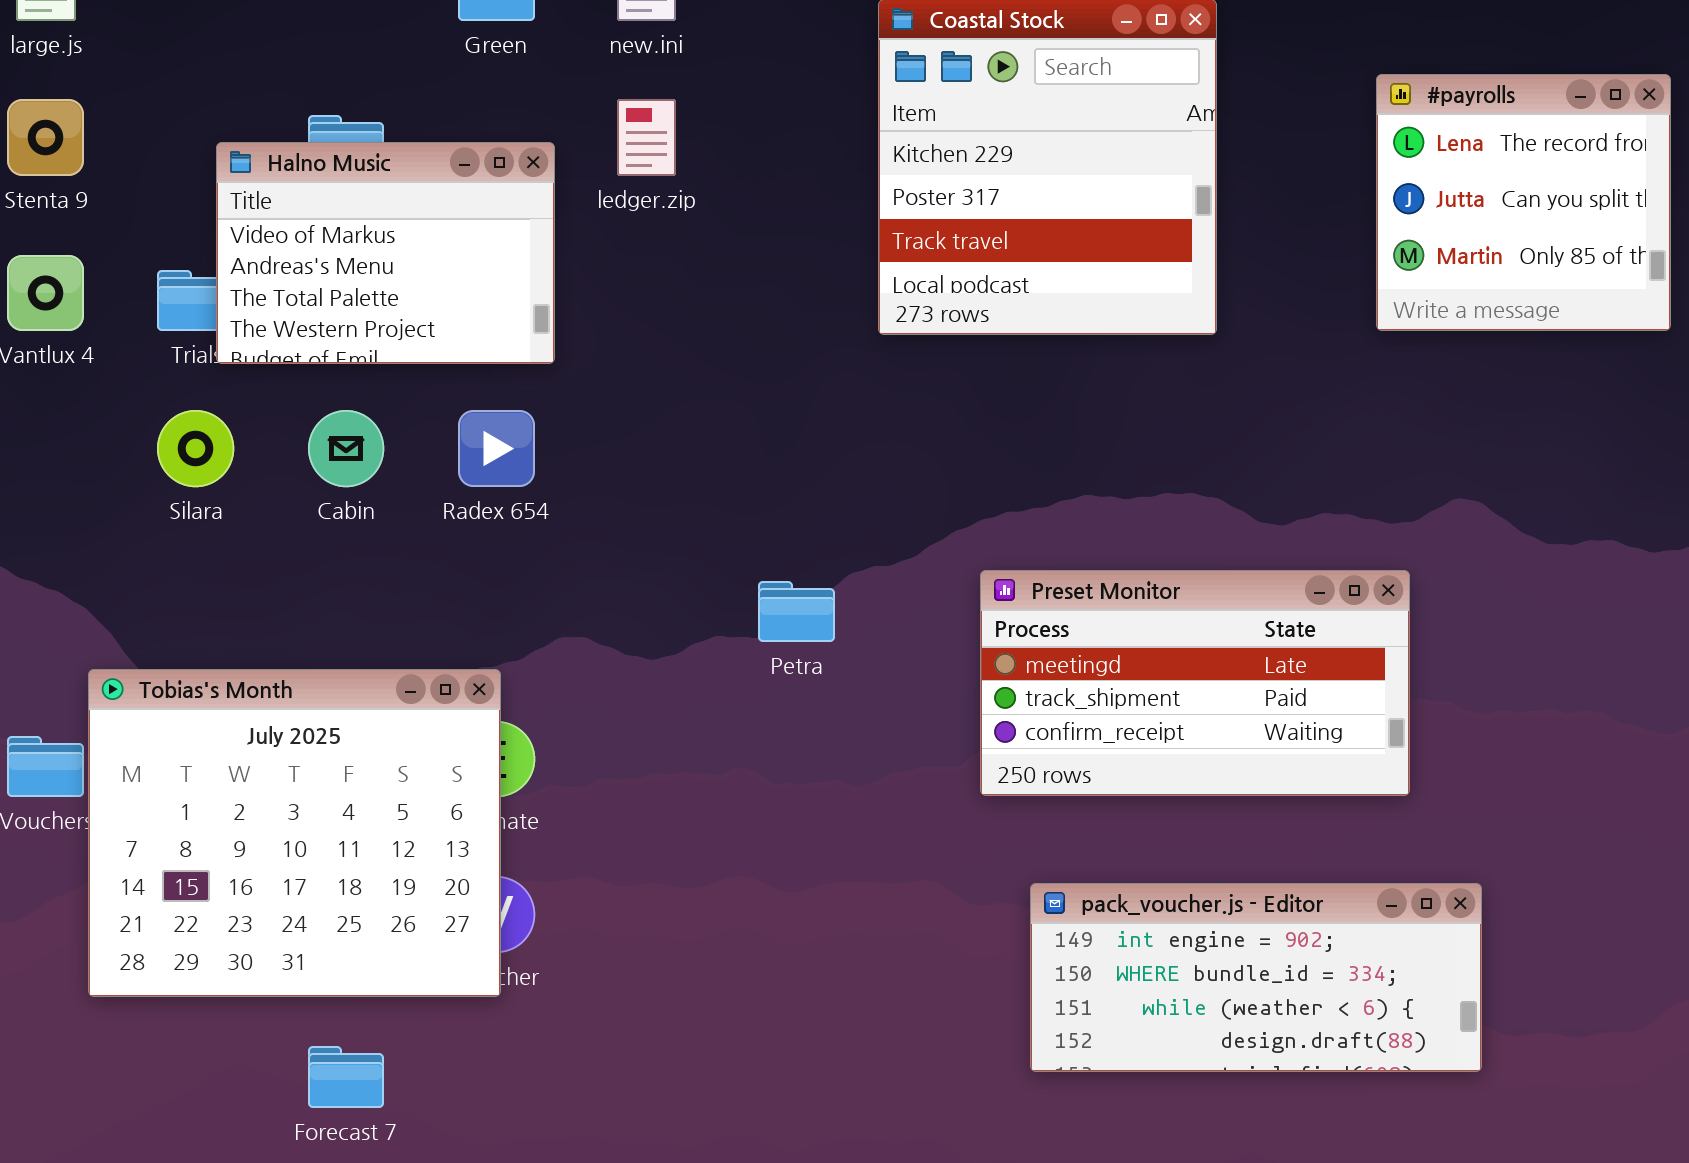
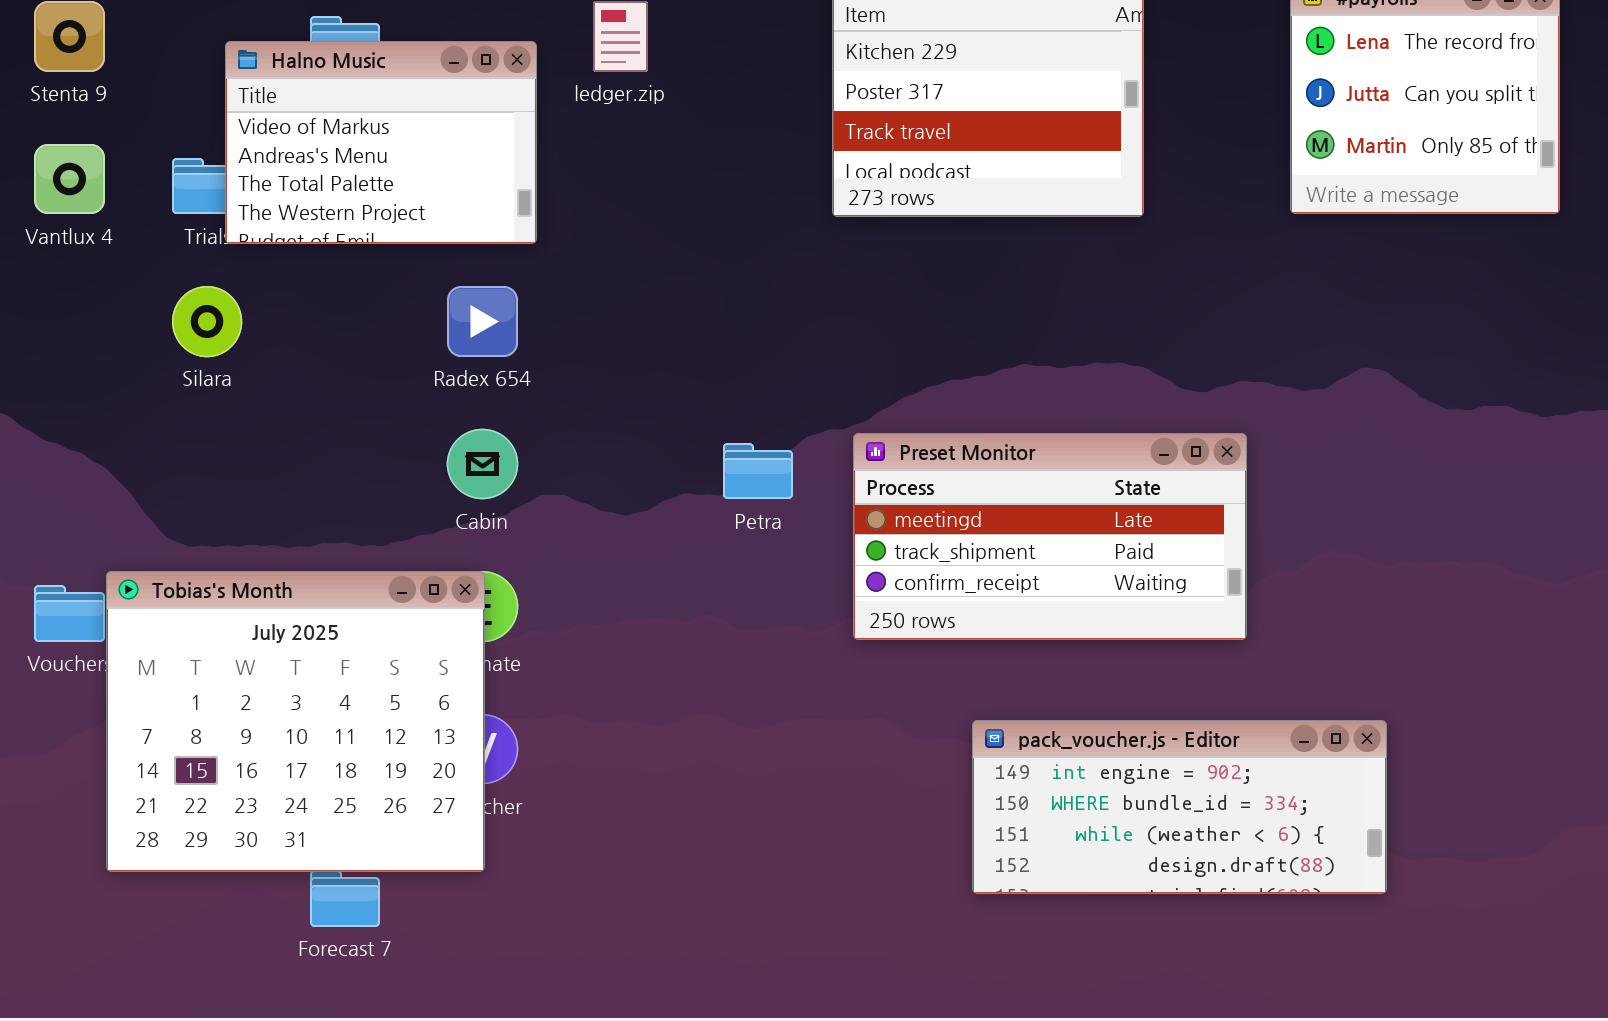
Cabin: [308,410,384,487] -> [447,429,518,499], moved
Preset Monitor: [980,570,1410,796] -> [853,433,1247,640], moved
Tobias's Month: [88,669,501,997] -> [106,571,485,872], moved

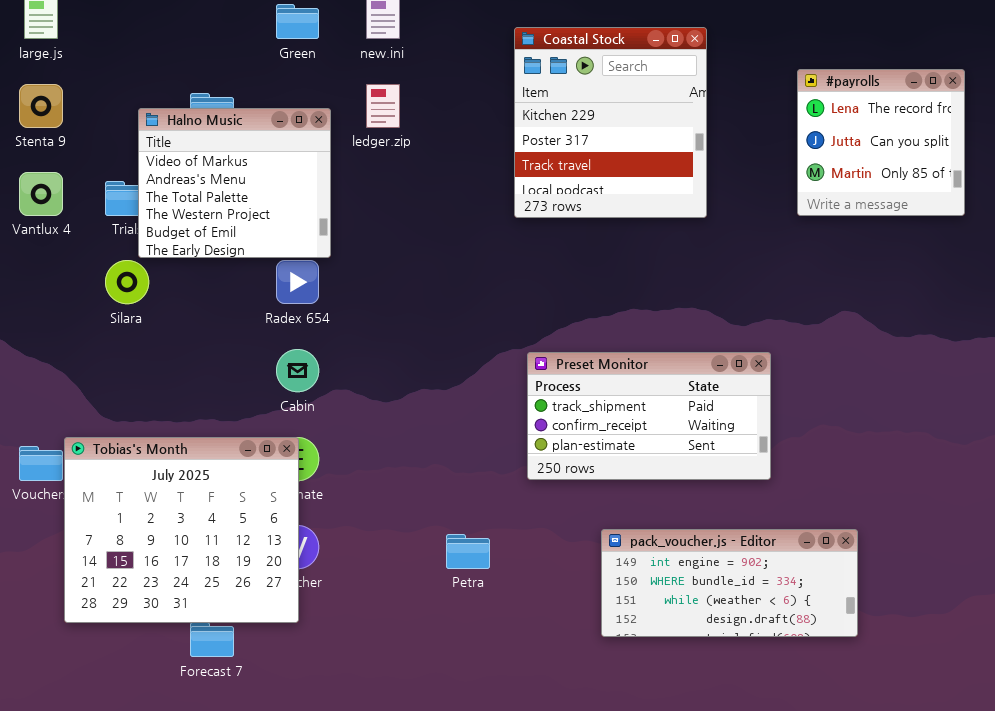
Halno Music: [225,41,537,244] -> [138,108,331,258], resized
Preset Monitor: [853,433,1247,640] -> [527,352,771,480], scrolled down 1 row
Petra: [723,443,793,499] -> [446,534,490,569], moved

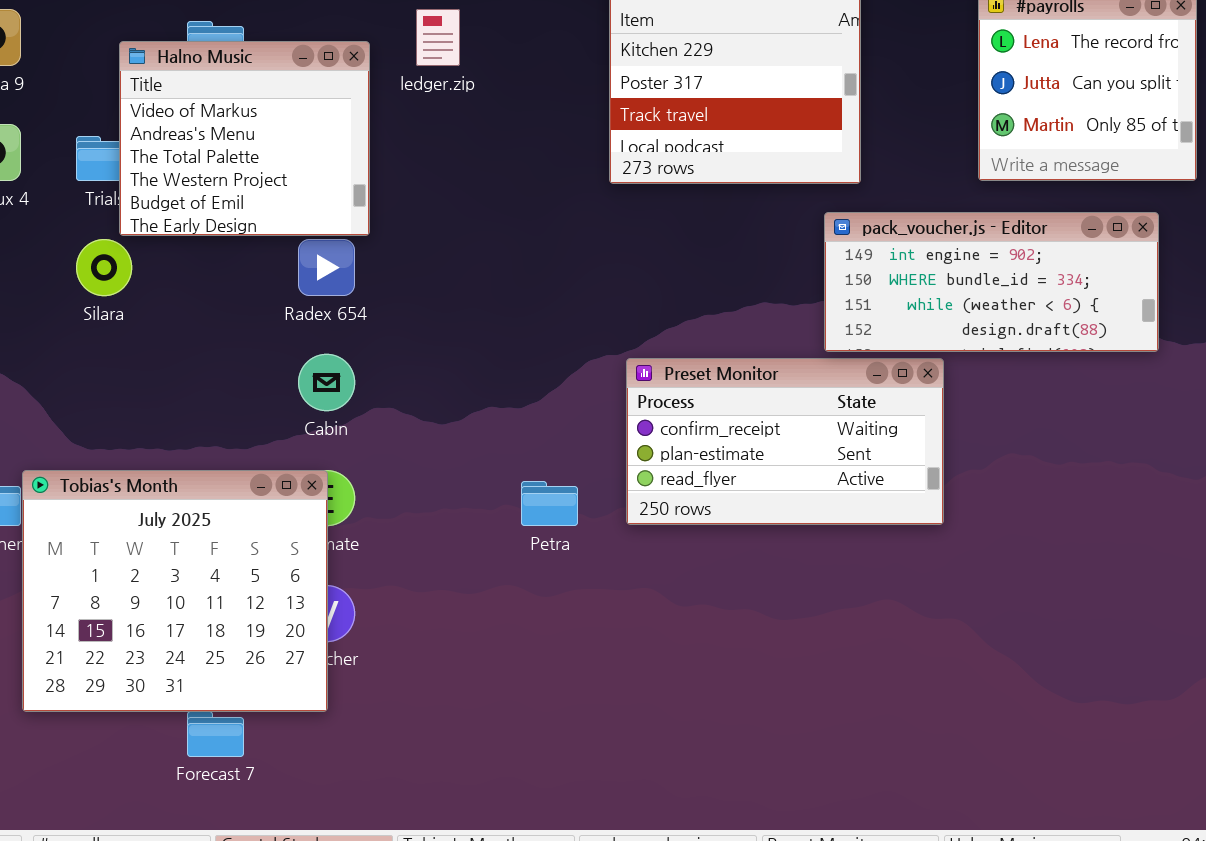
Preset Monitor: [527,352,771,480] -> [626,358,944,525], scrolled down 1 row
pack_voucher.js - Editor: [601,529,858,637] -> [824,212,1159,352], moved
Petra: [446,534,490,569] -> [521,481,578,526], moved

